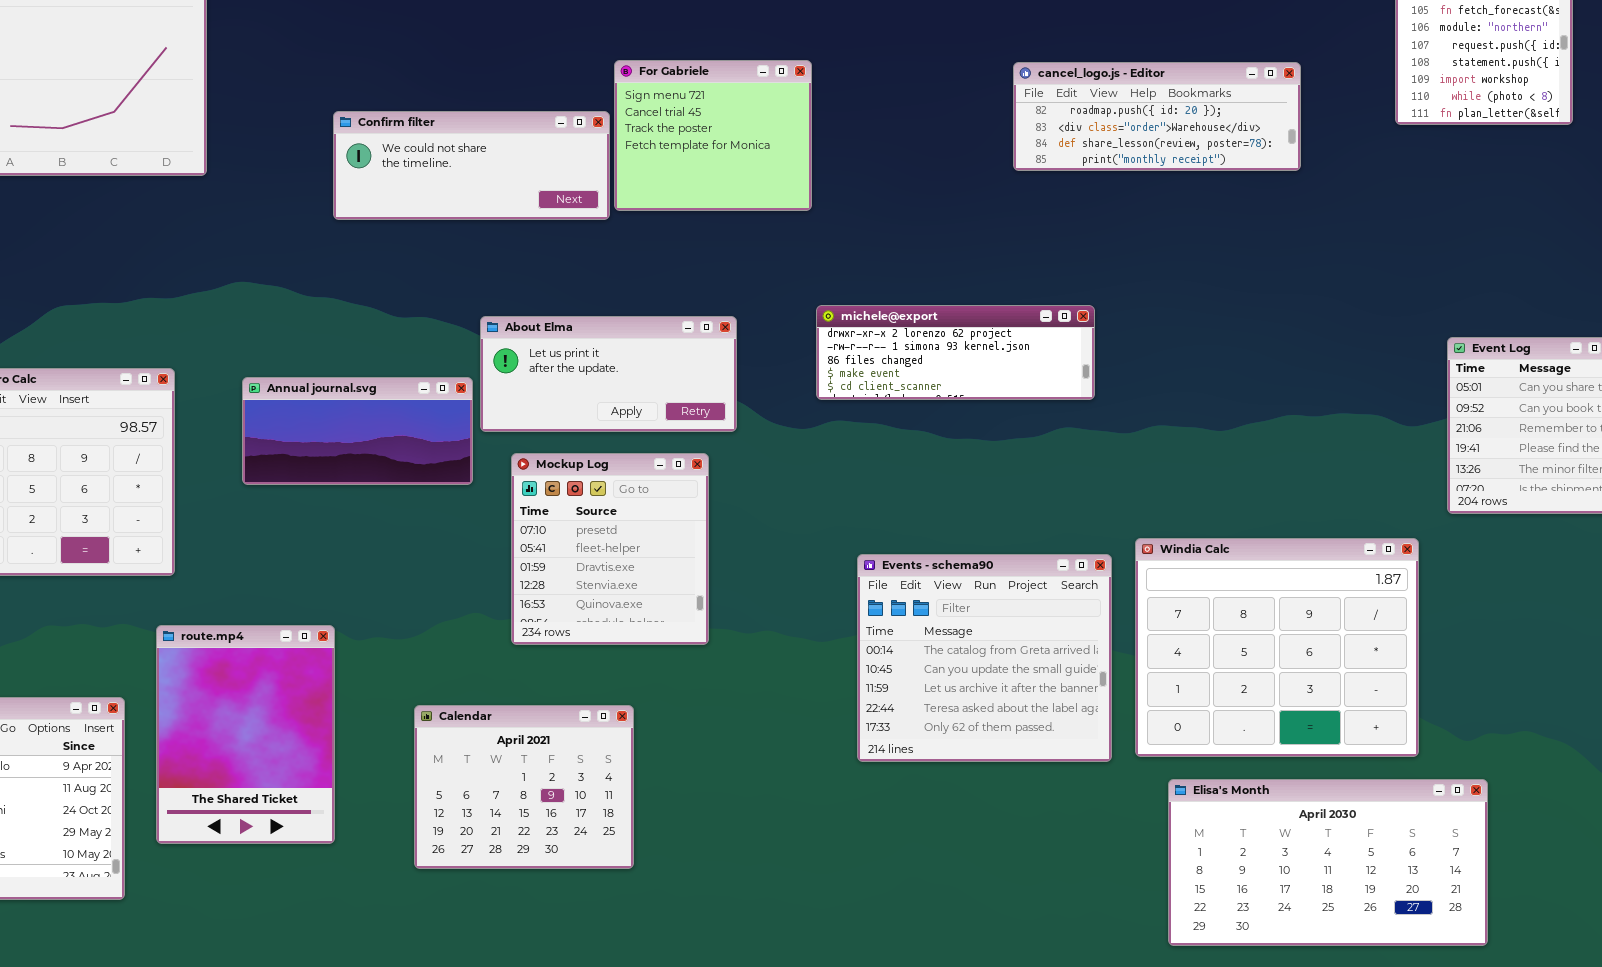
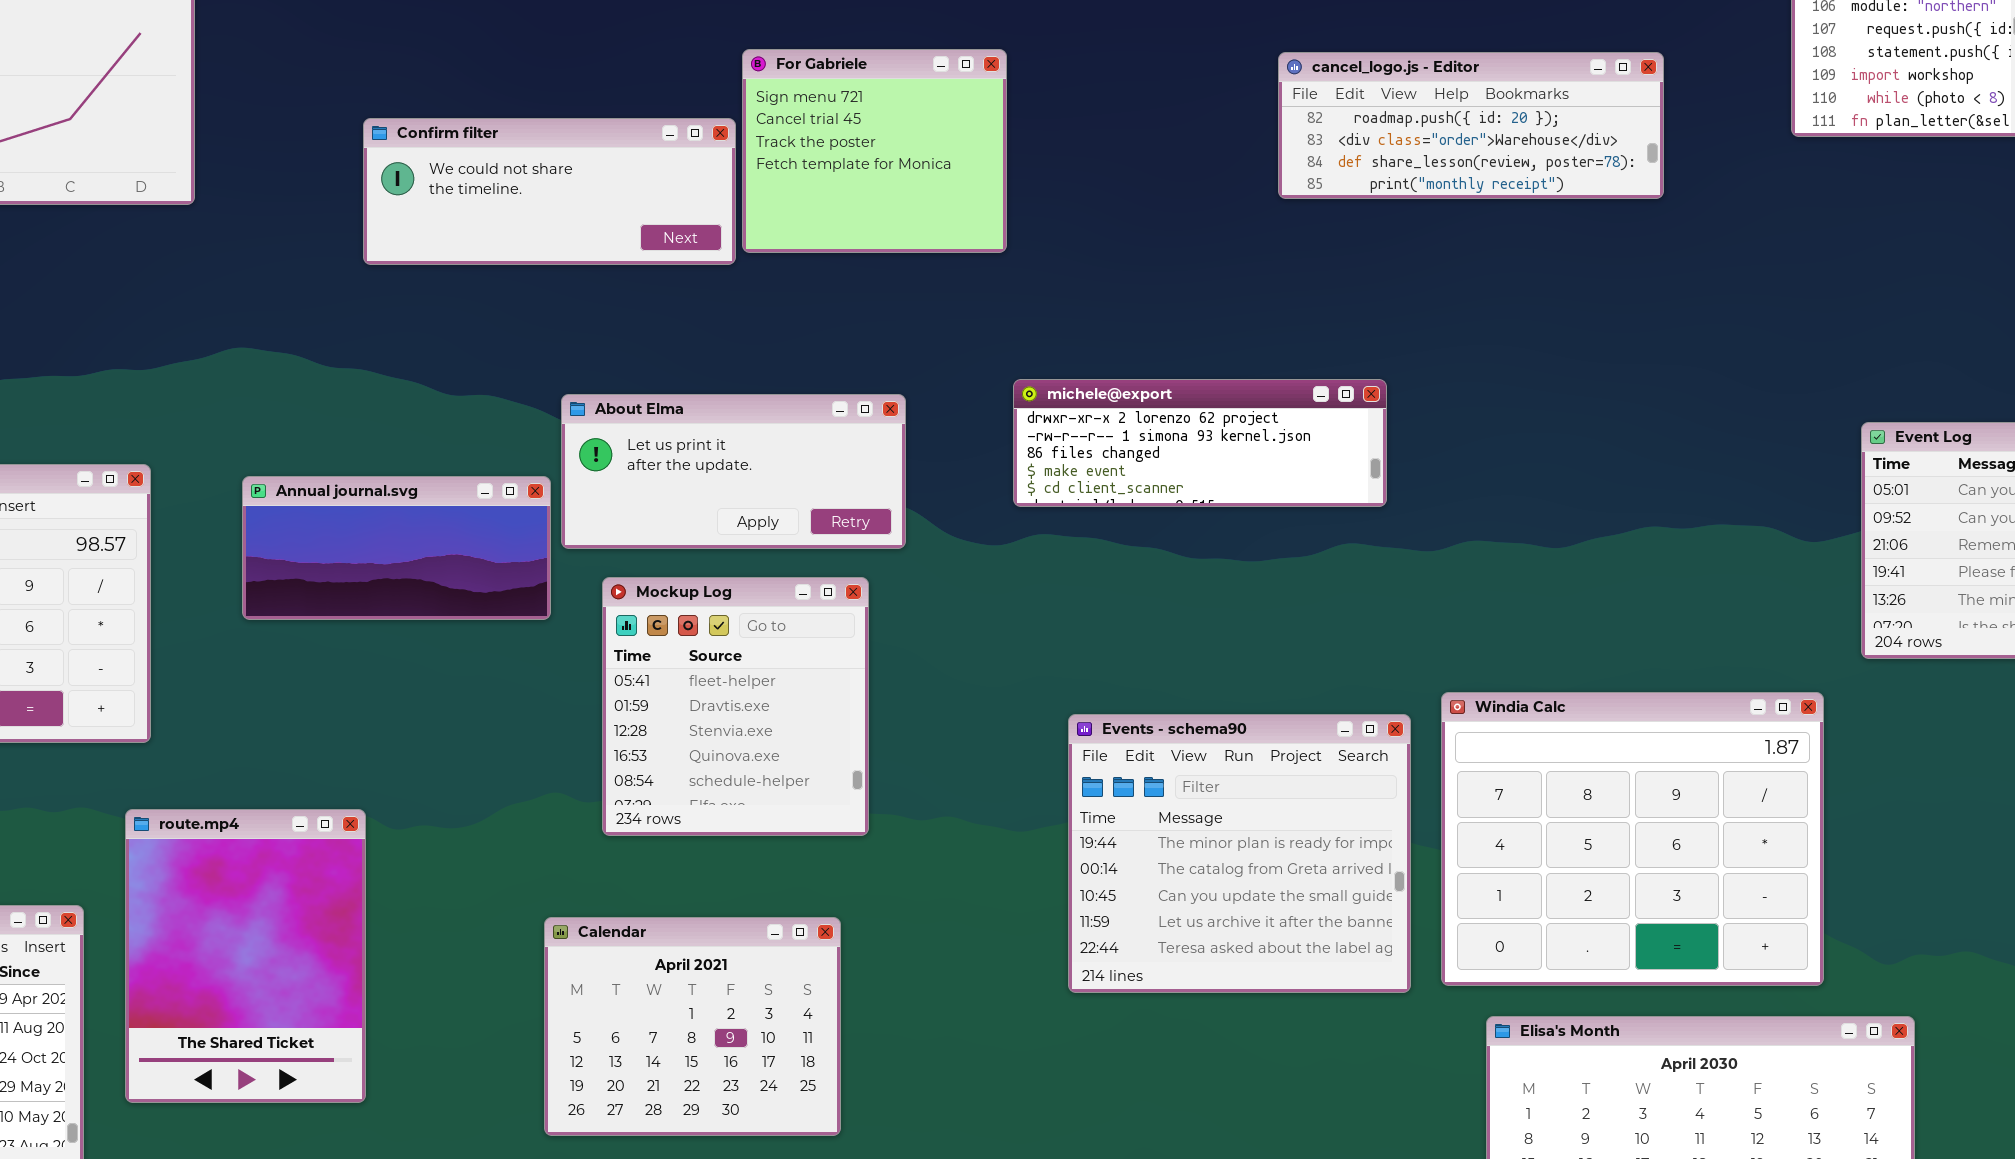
Mockup Log: [511,453,709,645] -> [602,577,869,836], scrolled down 1 row
Events - schema90: [857,554,1112,762] -> [1068,714,1411,993], scrolled up 1 row
Calendar: [414,705,634,869] -> [544,917,841,1136], moved

